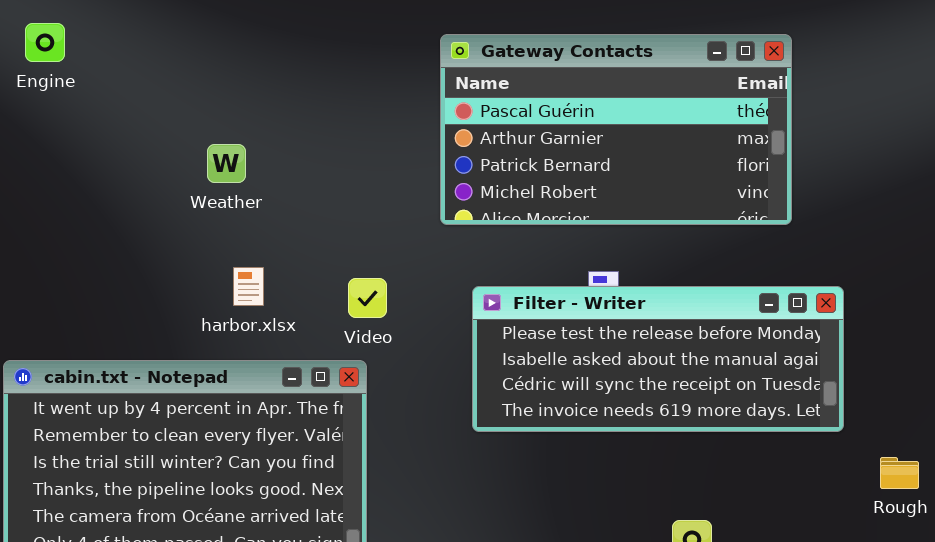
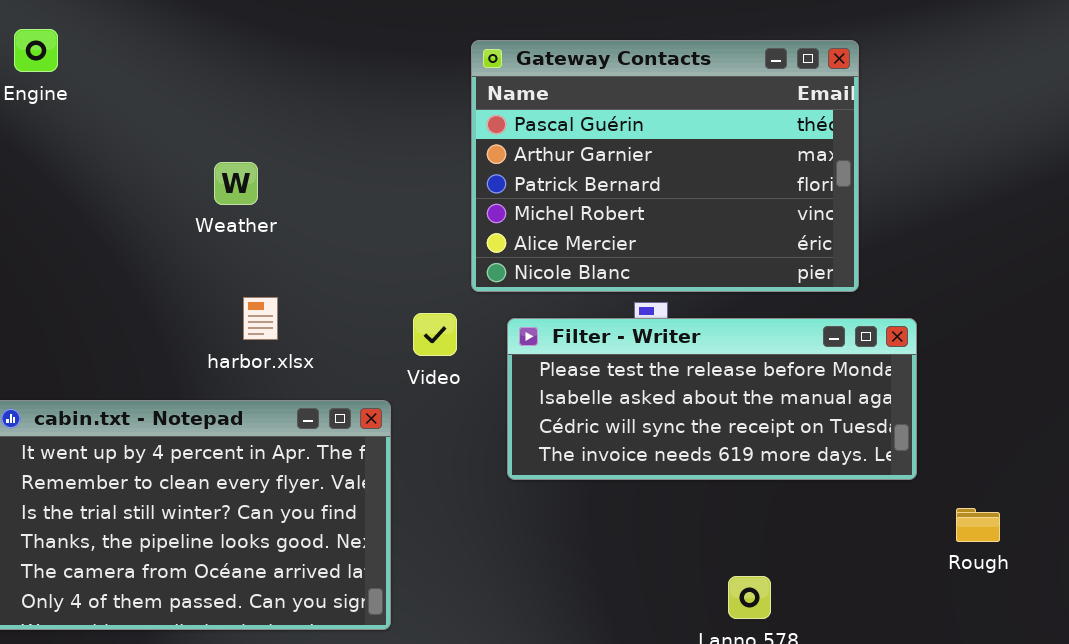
Gateway Contacts: [440,34,792,225] -> [471,40,859,292], resized
Video: [348,278,387,318] -> [413,313,457,356], moved

